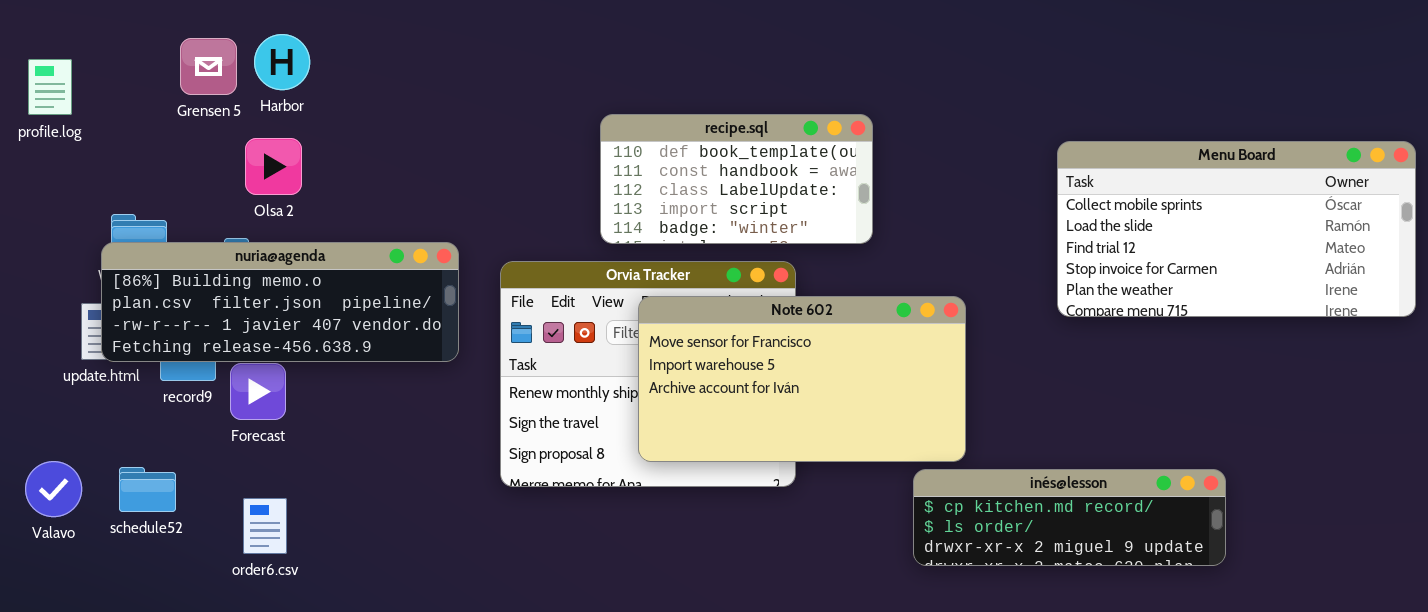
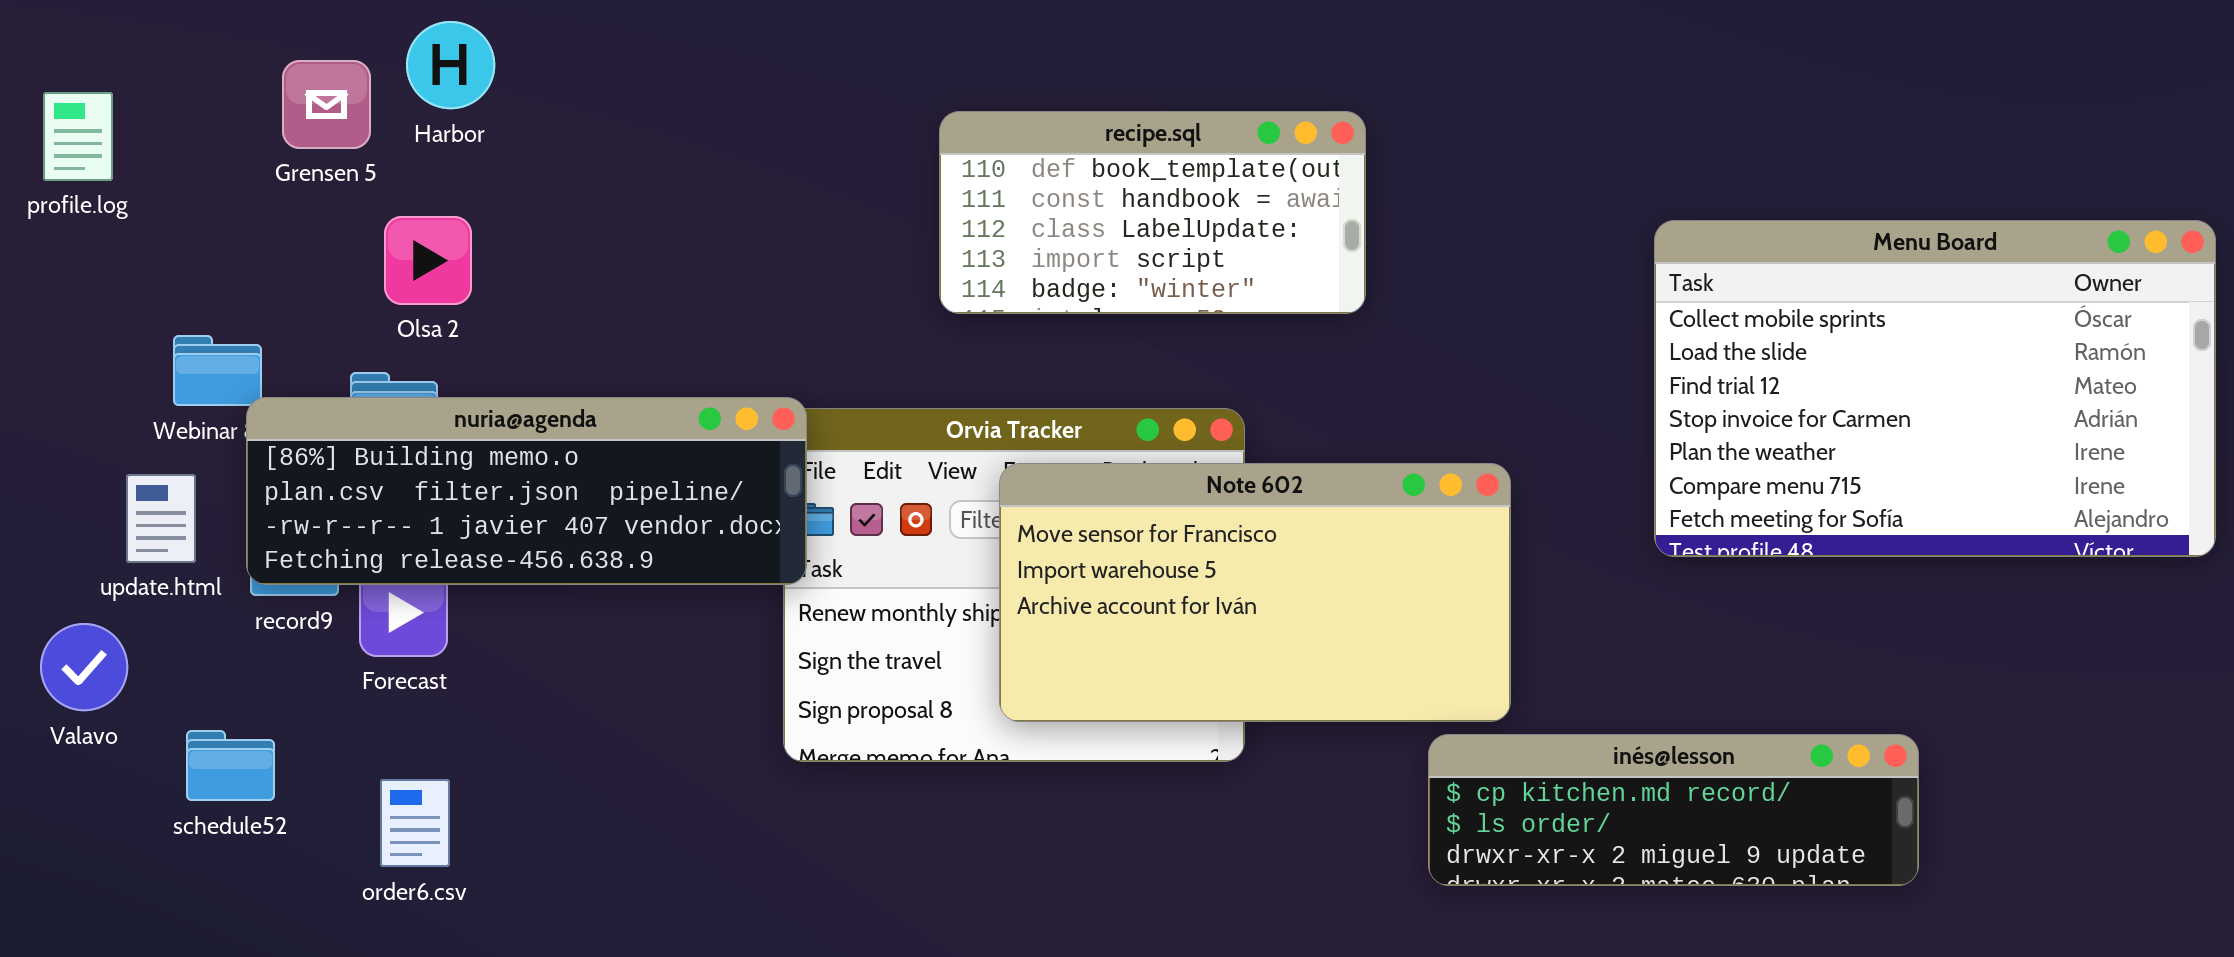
Harbor: [254,34,310,90] -> [406,21,495,109], moved
recipe.sql: [600,114,873,244] -> [939,111,1366,314], moved
Menu Board: [1057,141,1416,317] -> [1654,220,2216,557], resized
nuria@agenda: [101,242,459,362] -> [246,397,807,585], moved
Valavo: [25,461,82,517] -> [40,623,128,711], moved

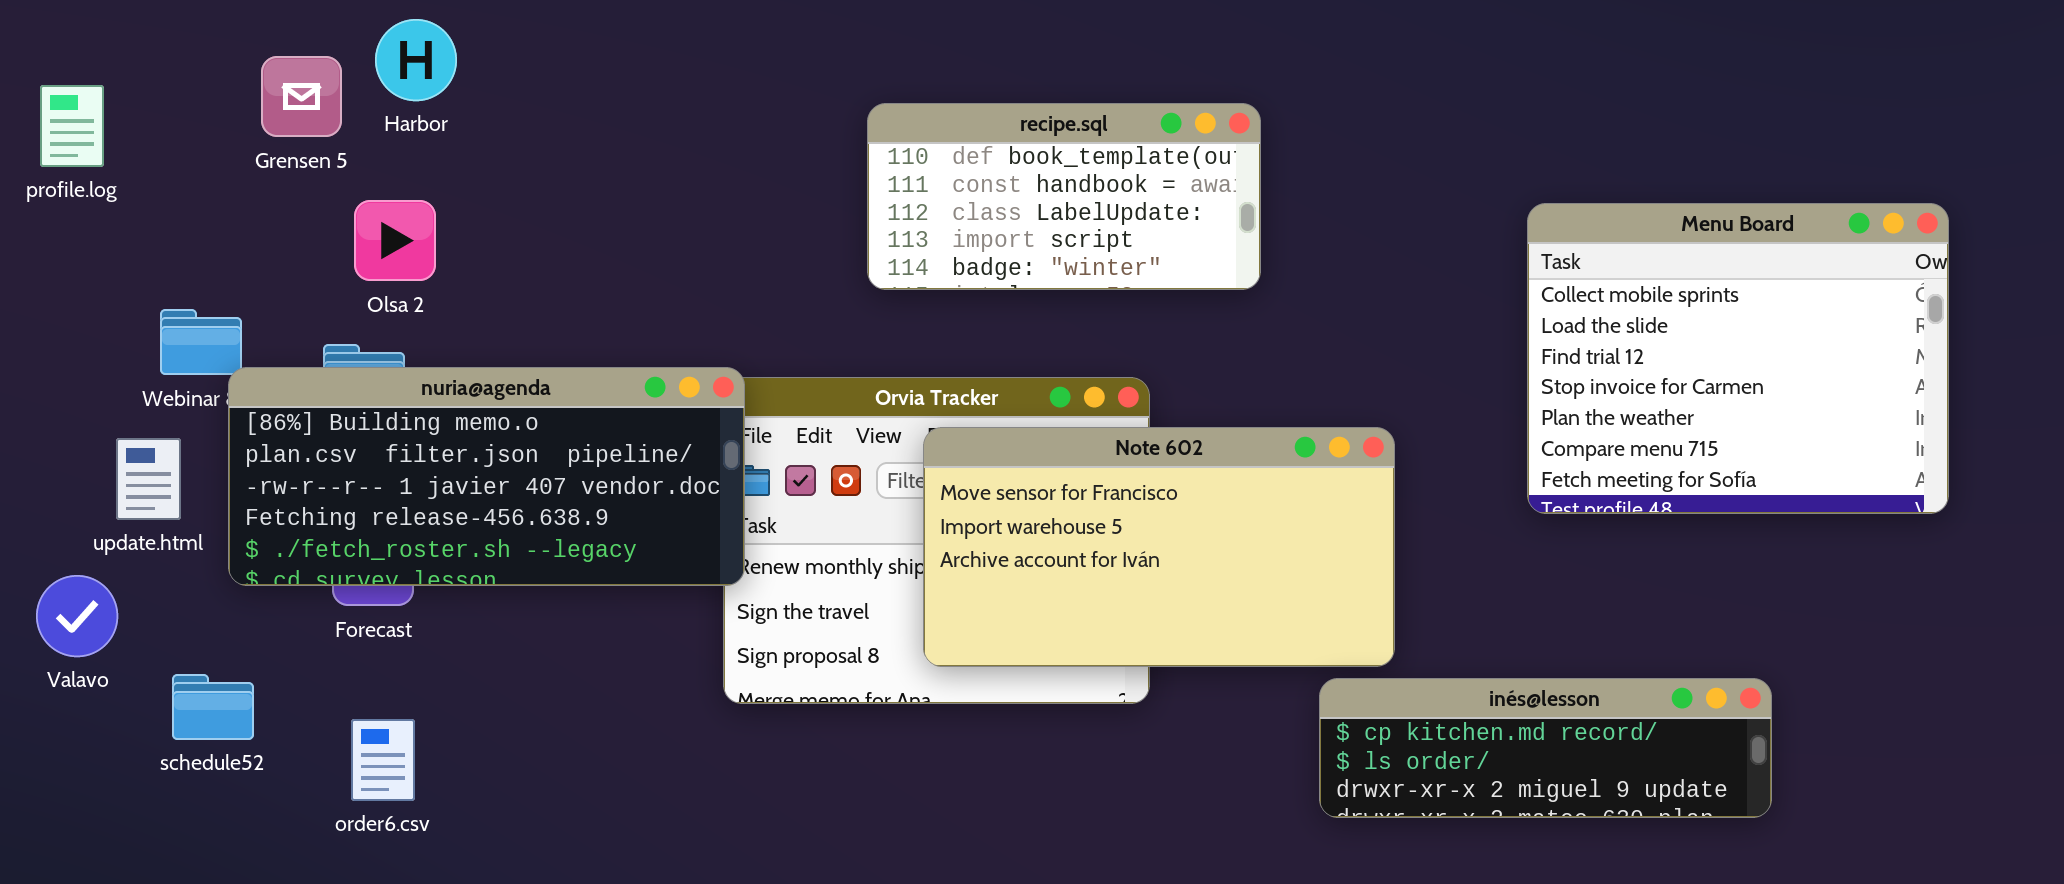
Menu Board: [1654,220,2216,557] -> [1527,203,1949,514], resized
nuria@agenda: [246,397,807,585] -> [228,367,745,586], resized

